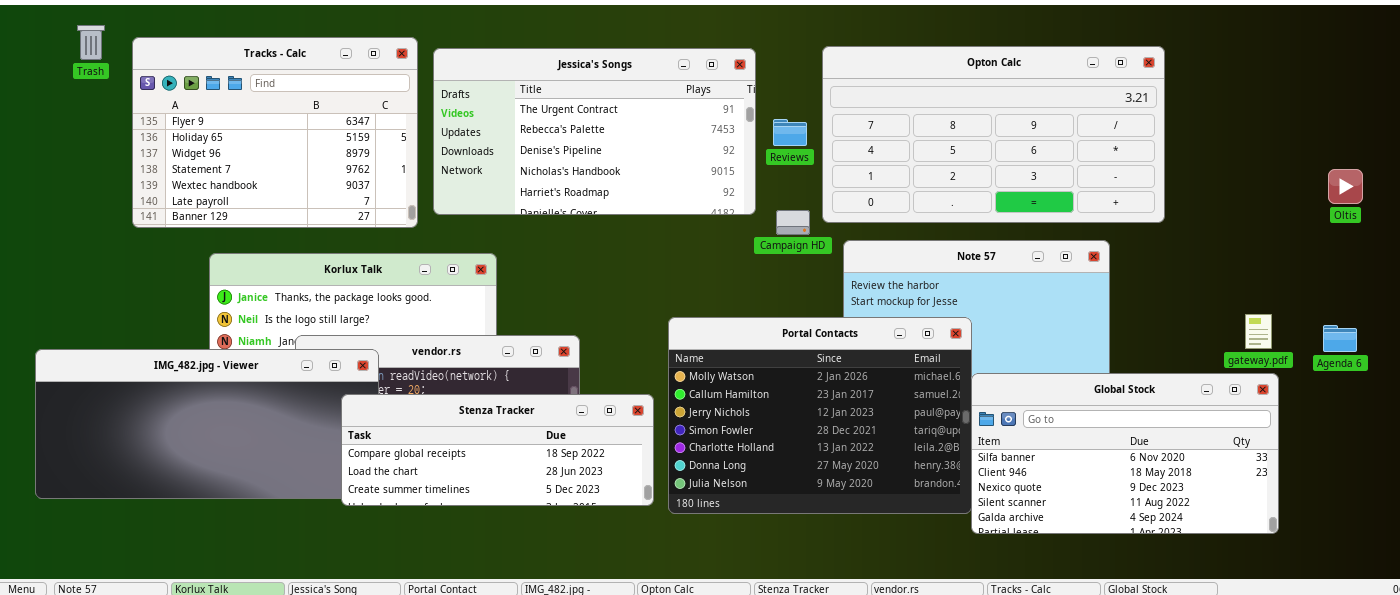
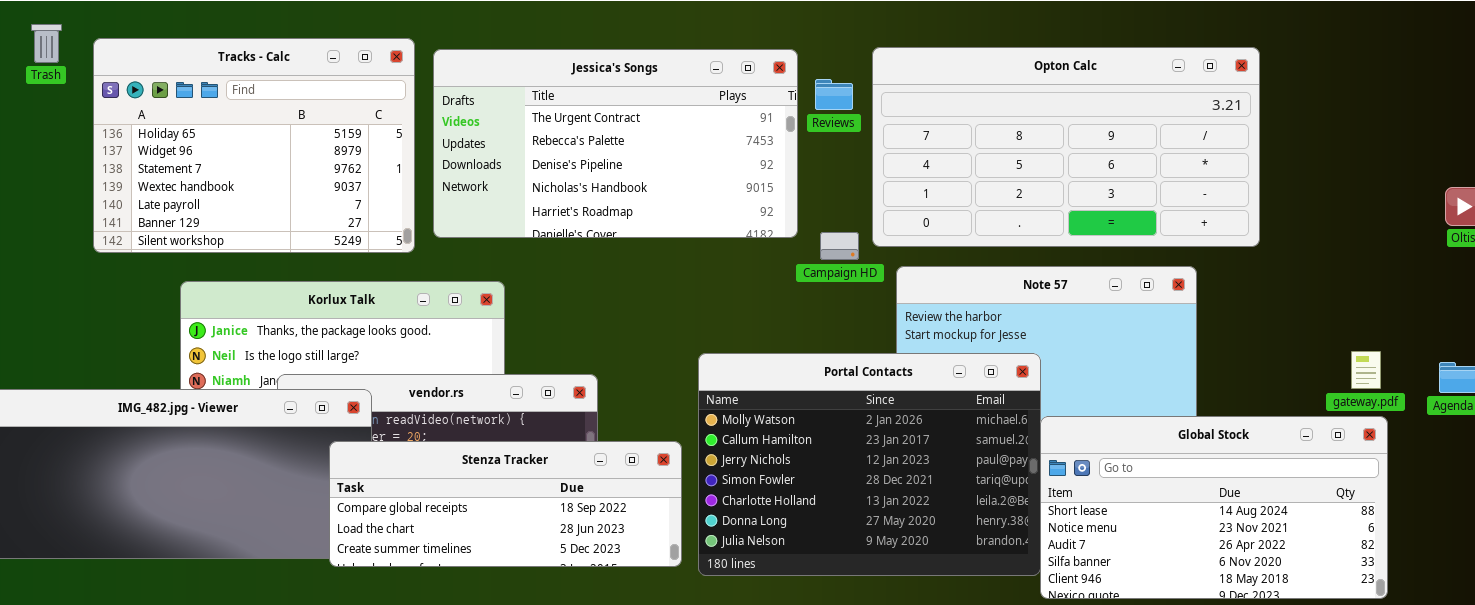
Tracks - Calc: [132,37,418,228] -> [93,38,415,253], scrolled down 1 row
Reviews: [773,119,807,146] -> [815,79,853,110], moved
Global Stock: [971,373,1279,534] -> [1040,416,1388,599], scrolled up 3 rows

